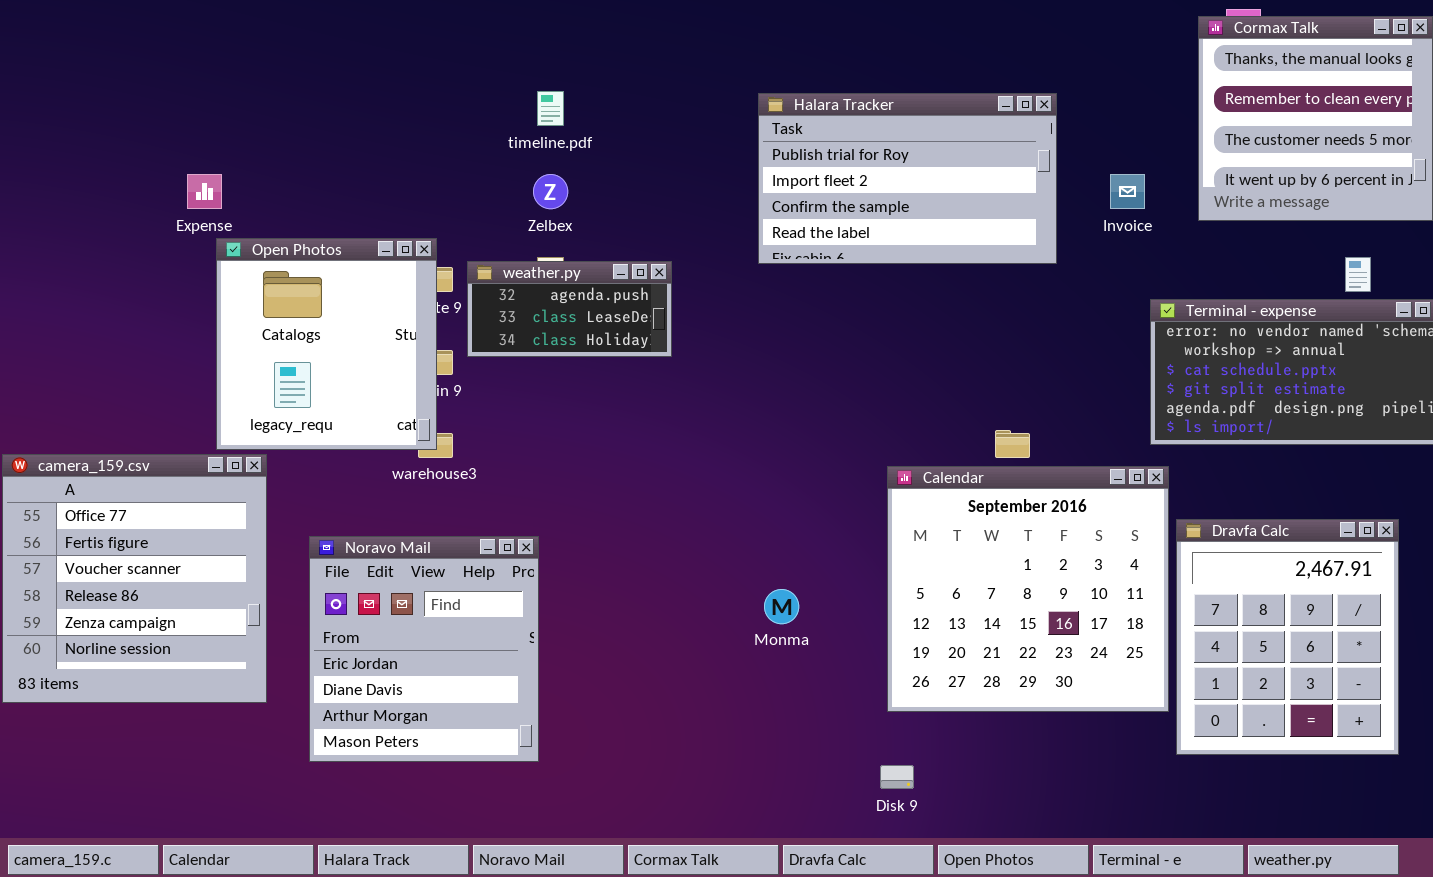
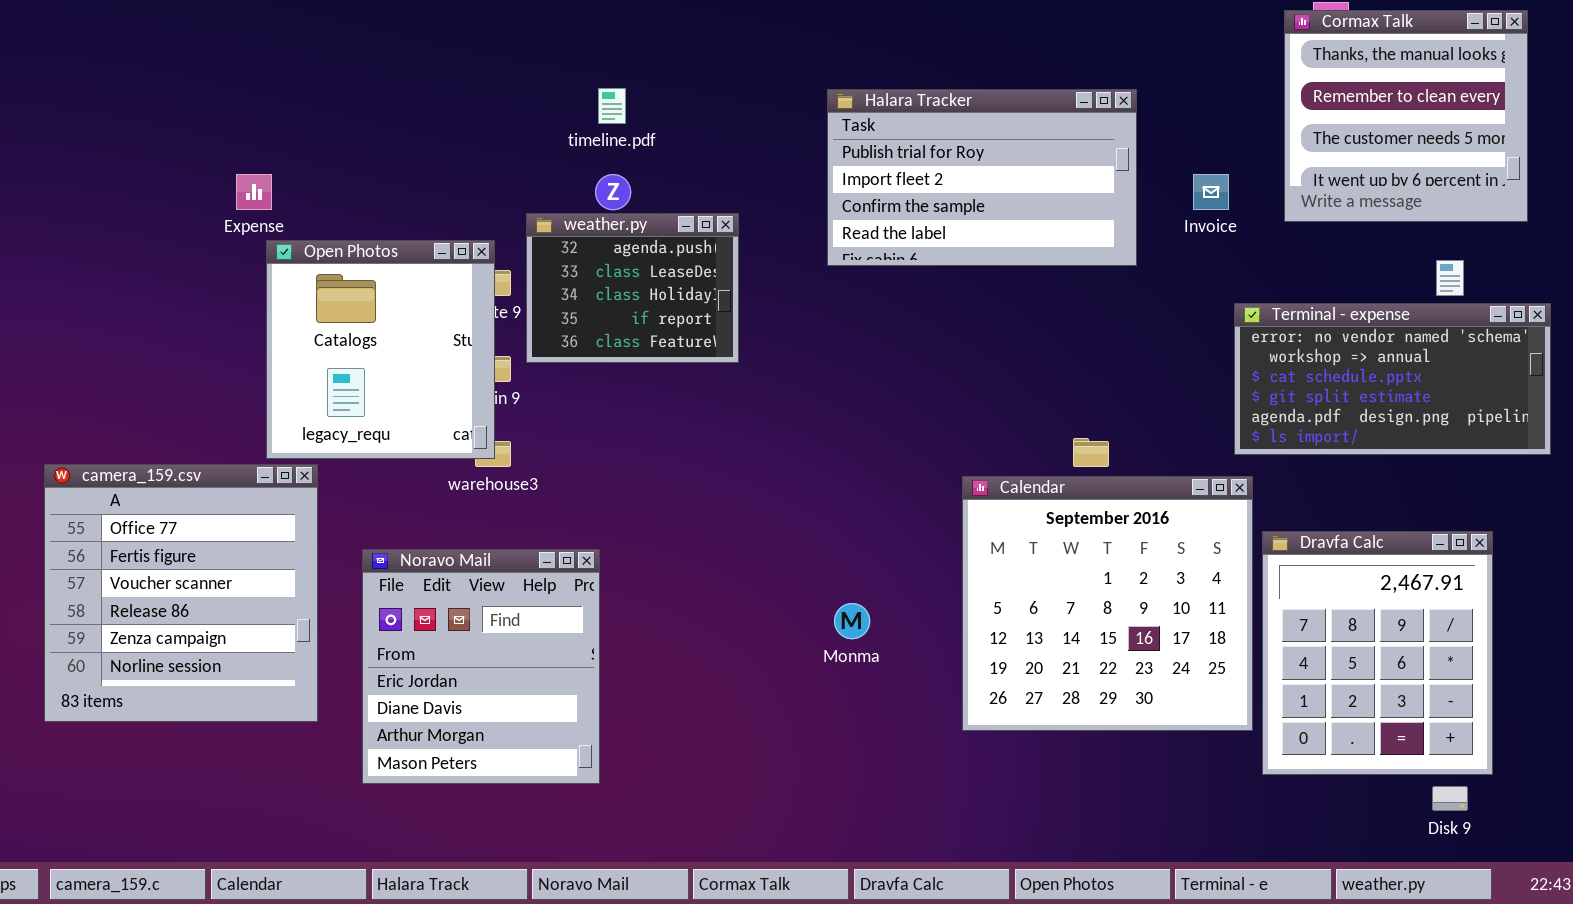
weather.py: [467,261,672,357] -> [526,213,739,363], resized
Disk 9: [880,765,914,789] -> [1432,786,1468,811], moved

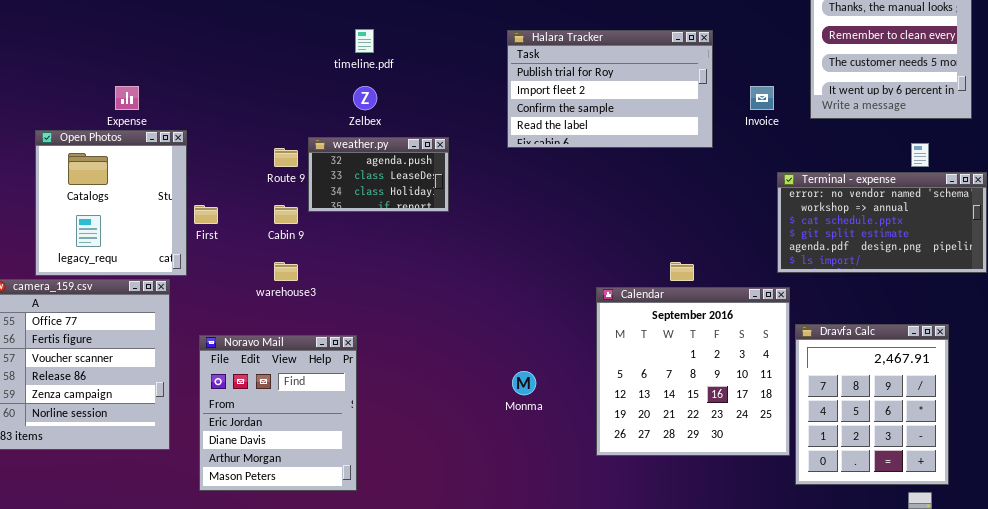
weather.py: [526,213,739,363] -> [308,137,449,212], resized
Open Photos: [266,240,495,459] -> [35,130,187,276], moved

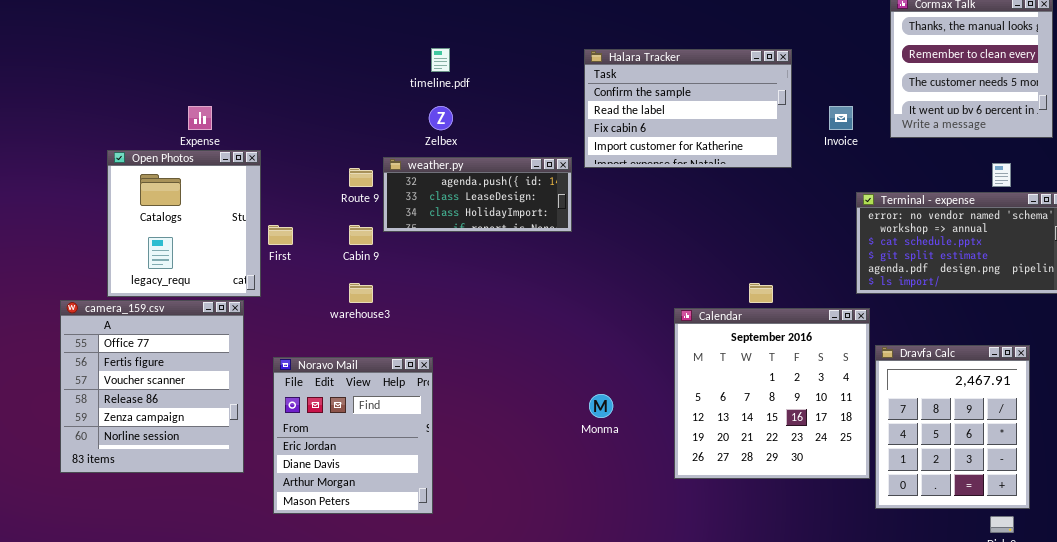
Halara Tracker: [507,30,713,148] -> [584,49,792,168], scrolled down 2 rows
weather.py: [308,137,449,212] -> [383,157,572,232], resized

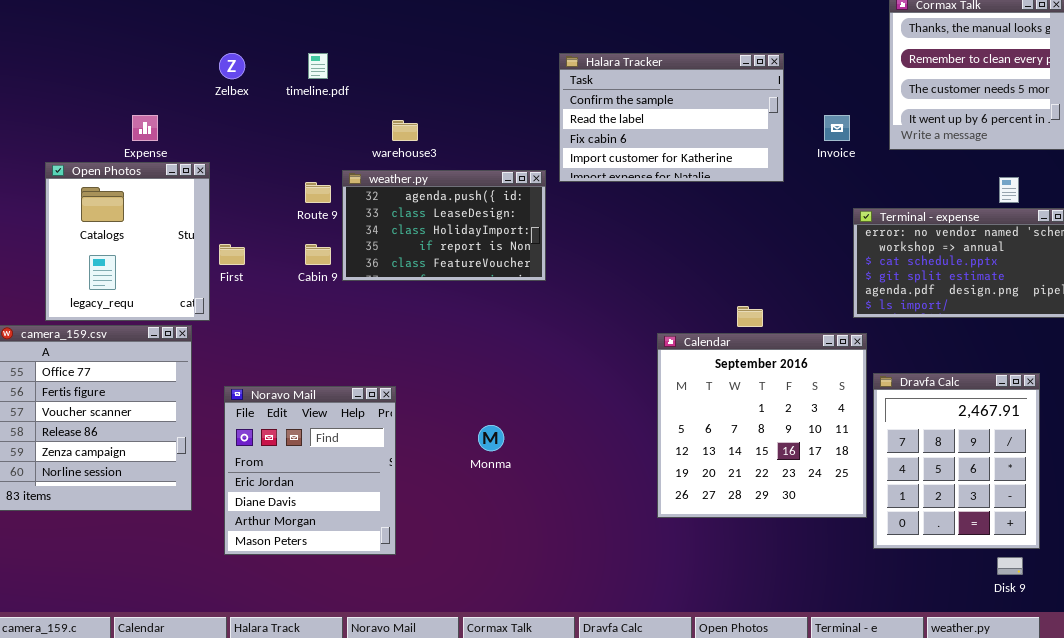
timeline.pdf: [431,48,450,72] -> [308,53,328,79], moved
Zelbex: [429,106,453,130] -> [219,53,245,79], moved
weather.py: [383,157,572,232] -> [342,170,546,281], resized
warehouse3: [349,283,373,303] -> [392,120,418,141], moved
Monma: [589,394,613,418] -> [478,425,504,451], moved

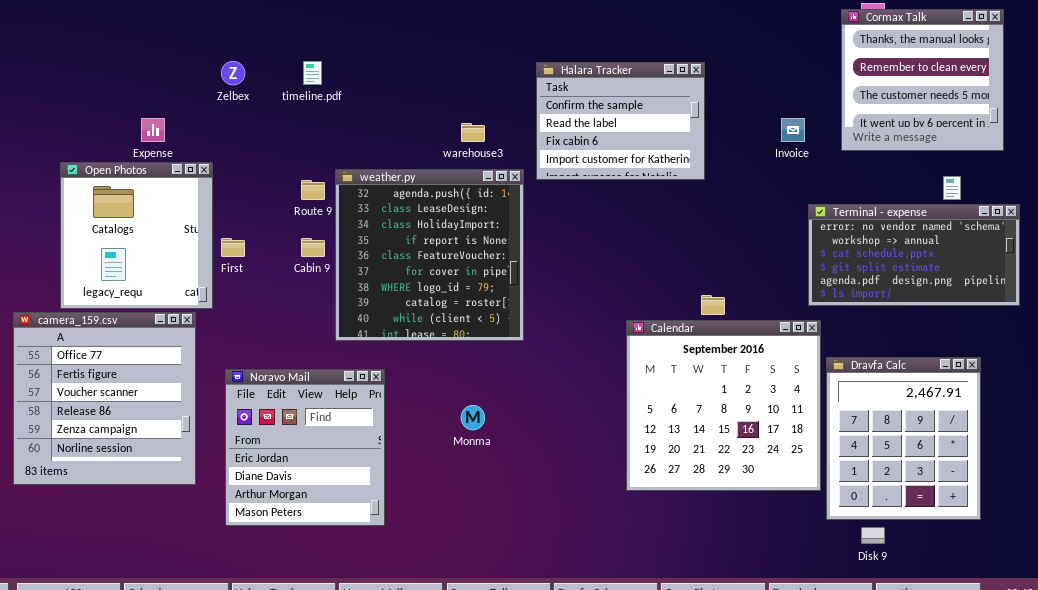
Halara Tracker: [559,53,784,182] -> [536,62,705,180], resized
warehouse3: [392,120,418,141] -> [461,123,485,142], moved
weather.py: [342,170,546,281] -> [335,169,524,341], resized
Disk 9: [997,557,1023,575] -> [861,527,885,544], moved

